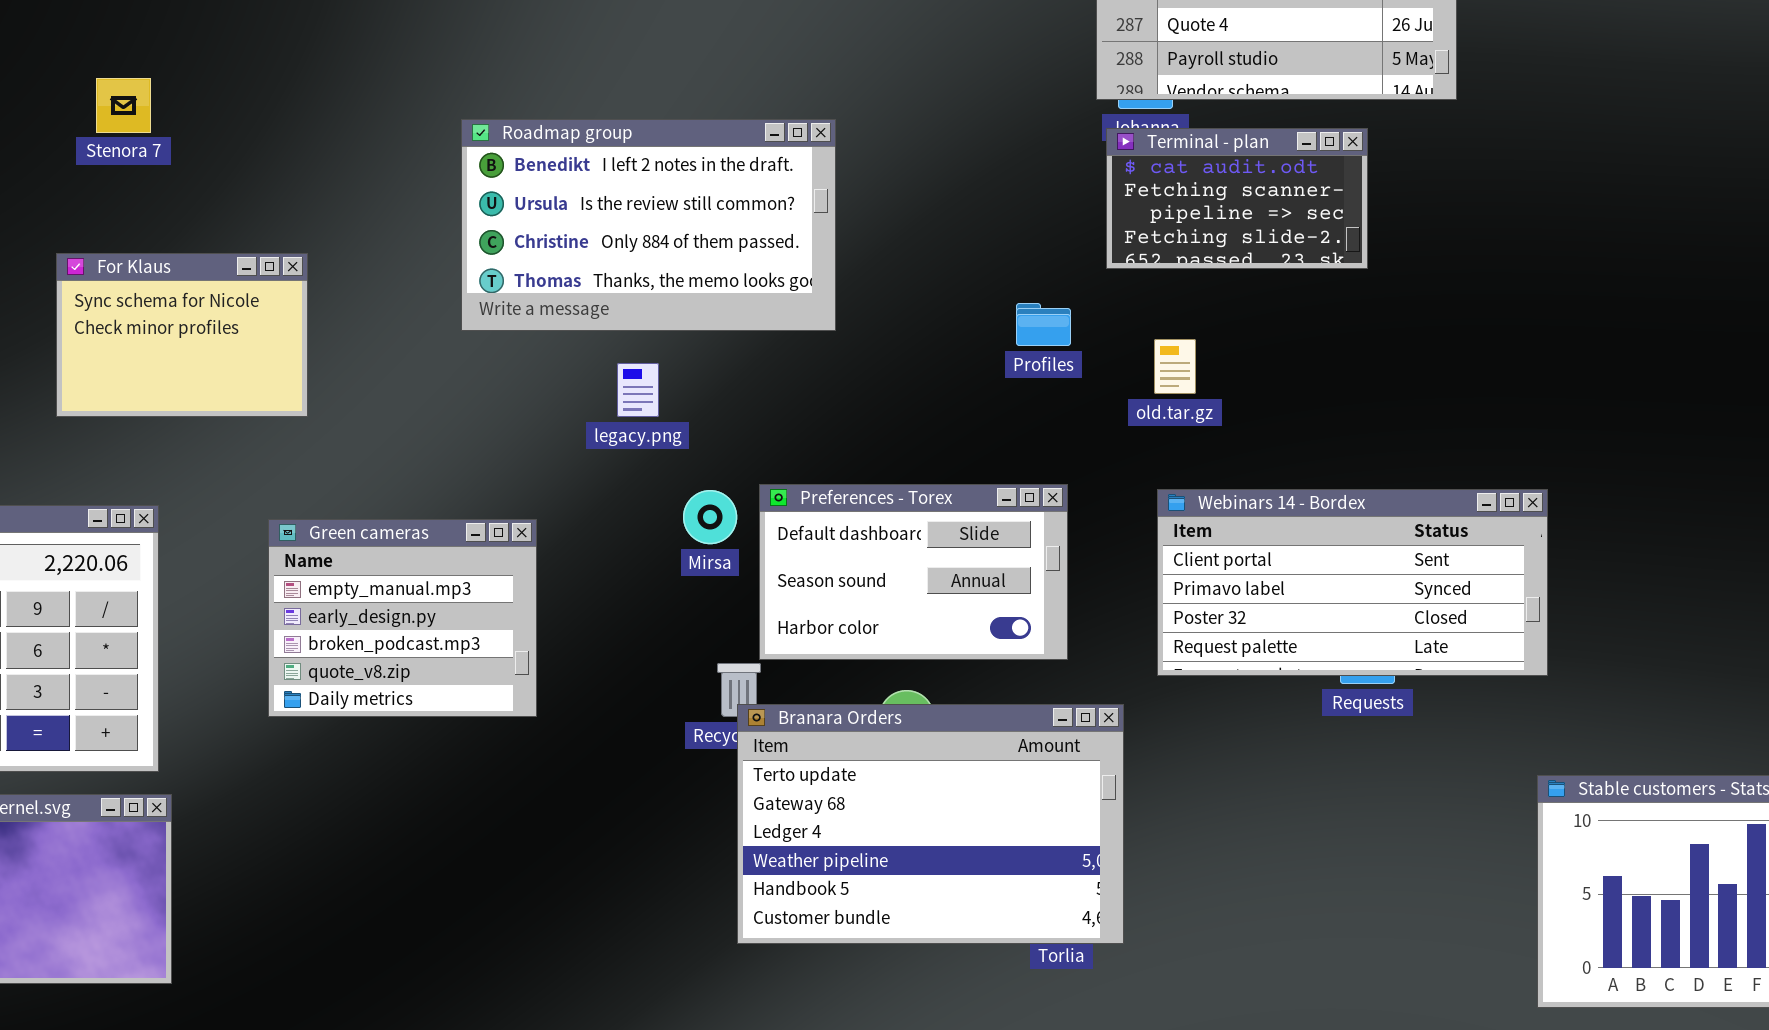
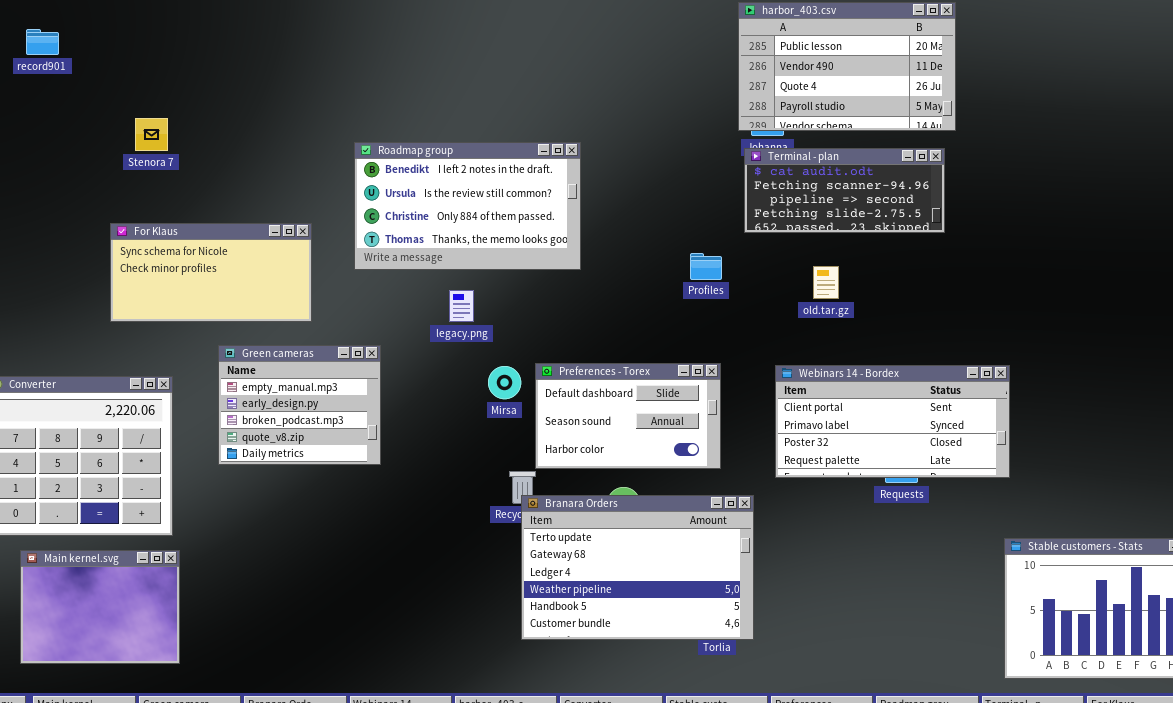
Terminal - plan: [1106,128,1368,269] -> [744,148,945,233], resized
For Klaus: [56,253,308,417] -> [110,223,312,322], resized
old.tar.gz: [1154,339,1196,394] -> [813,266,839,299], moved
Green cameras: [268,519,537,717] -> [218,345,381,465], moved

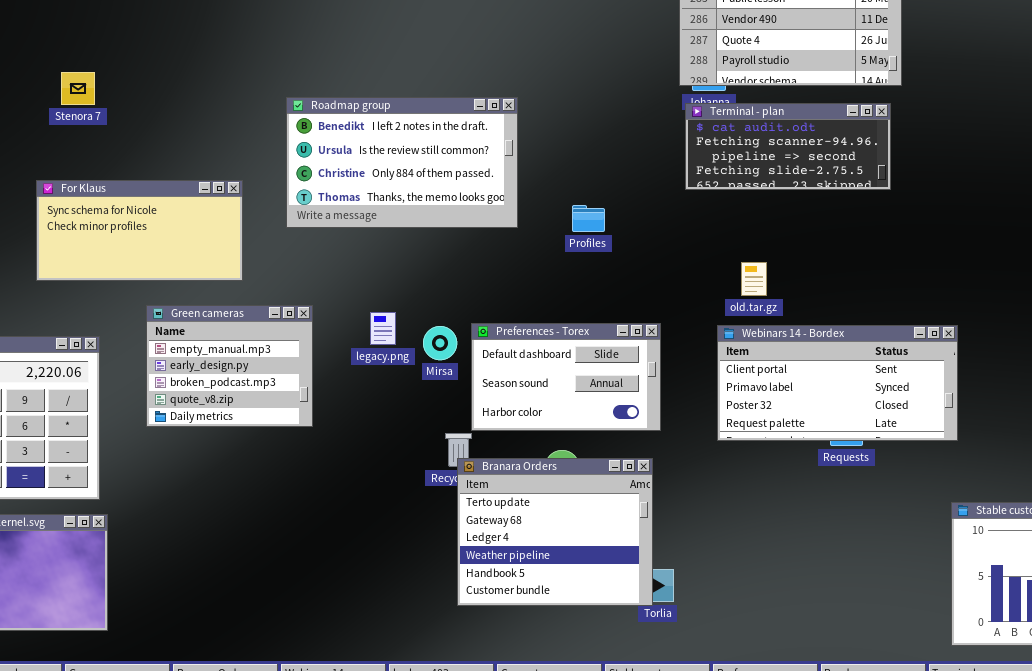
Profiles: [690,253,722,280] -> [572,205,605,232], moved
old.tar.gz: [813,266,839,299] -> [741,262,767,296], moved
legacy.png: [449,290,474,322] -> [370,312,396,345], moved
Branara Orders: [521,495,754,640] -> [457,458,653,606], resized

